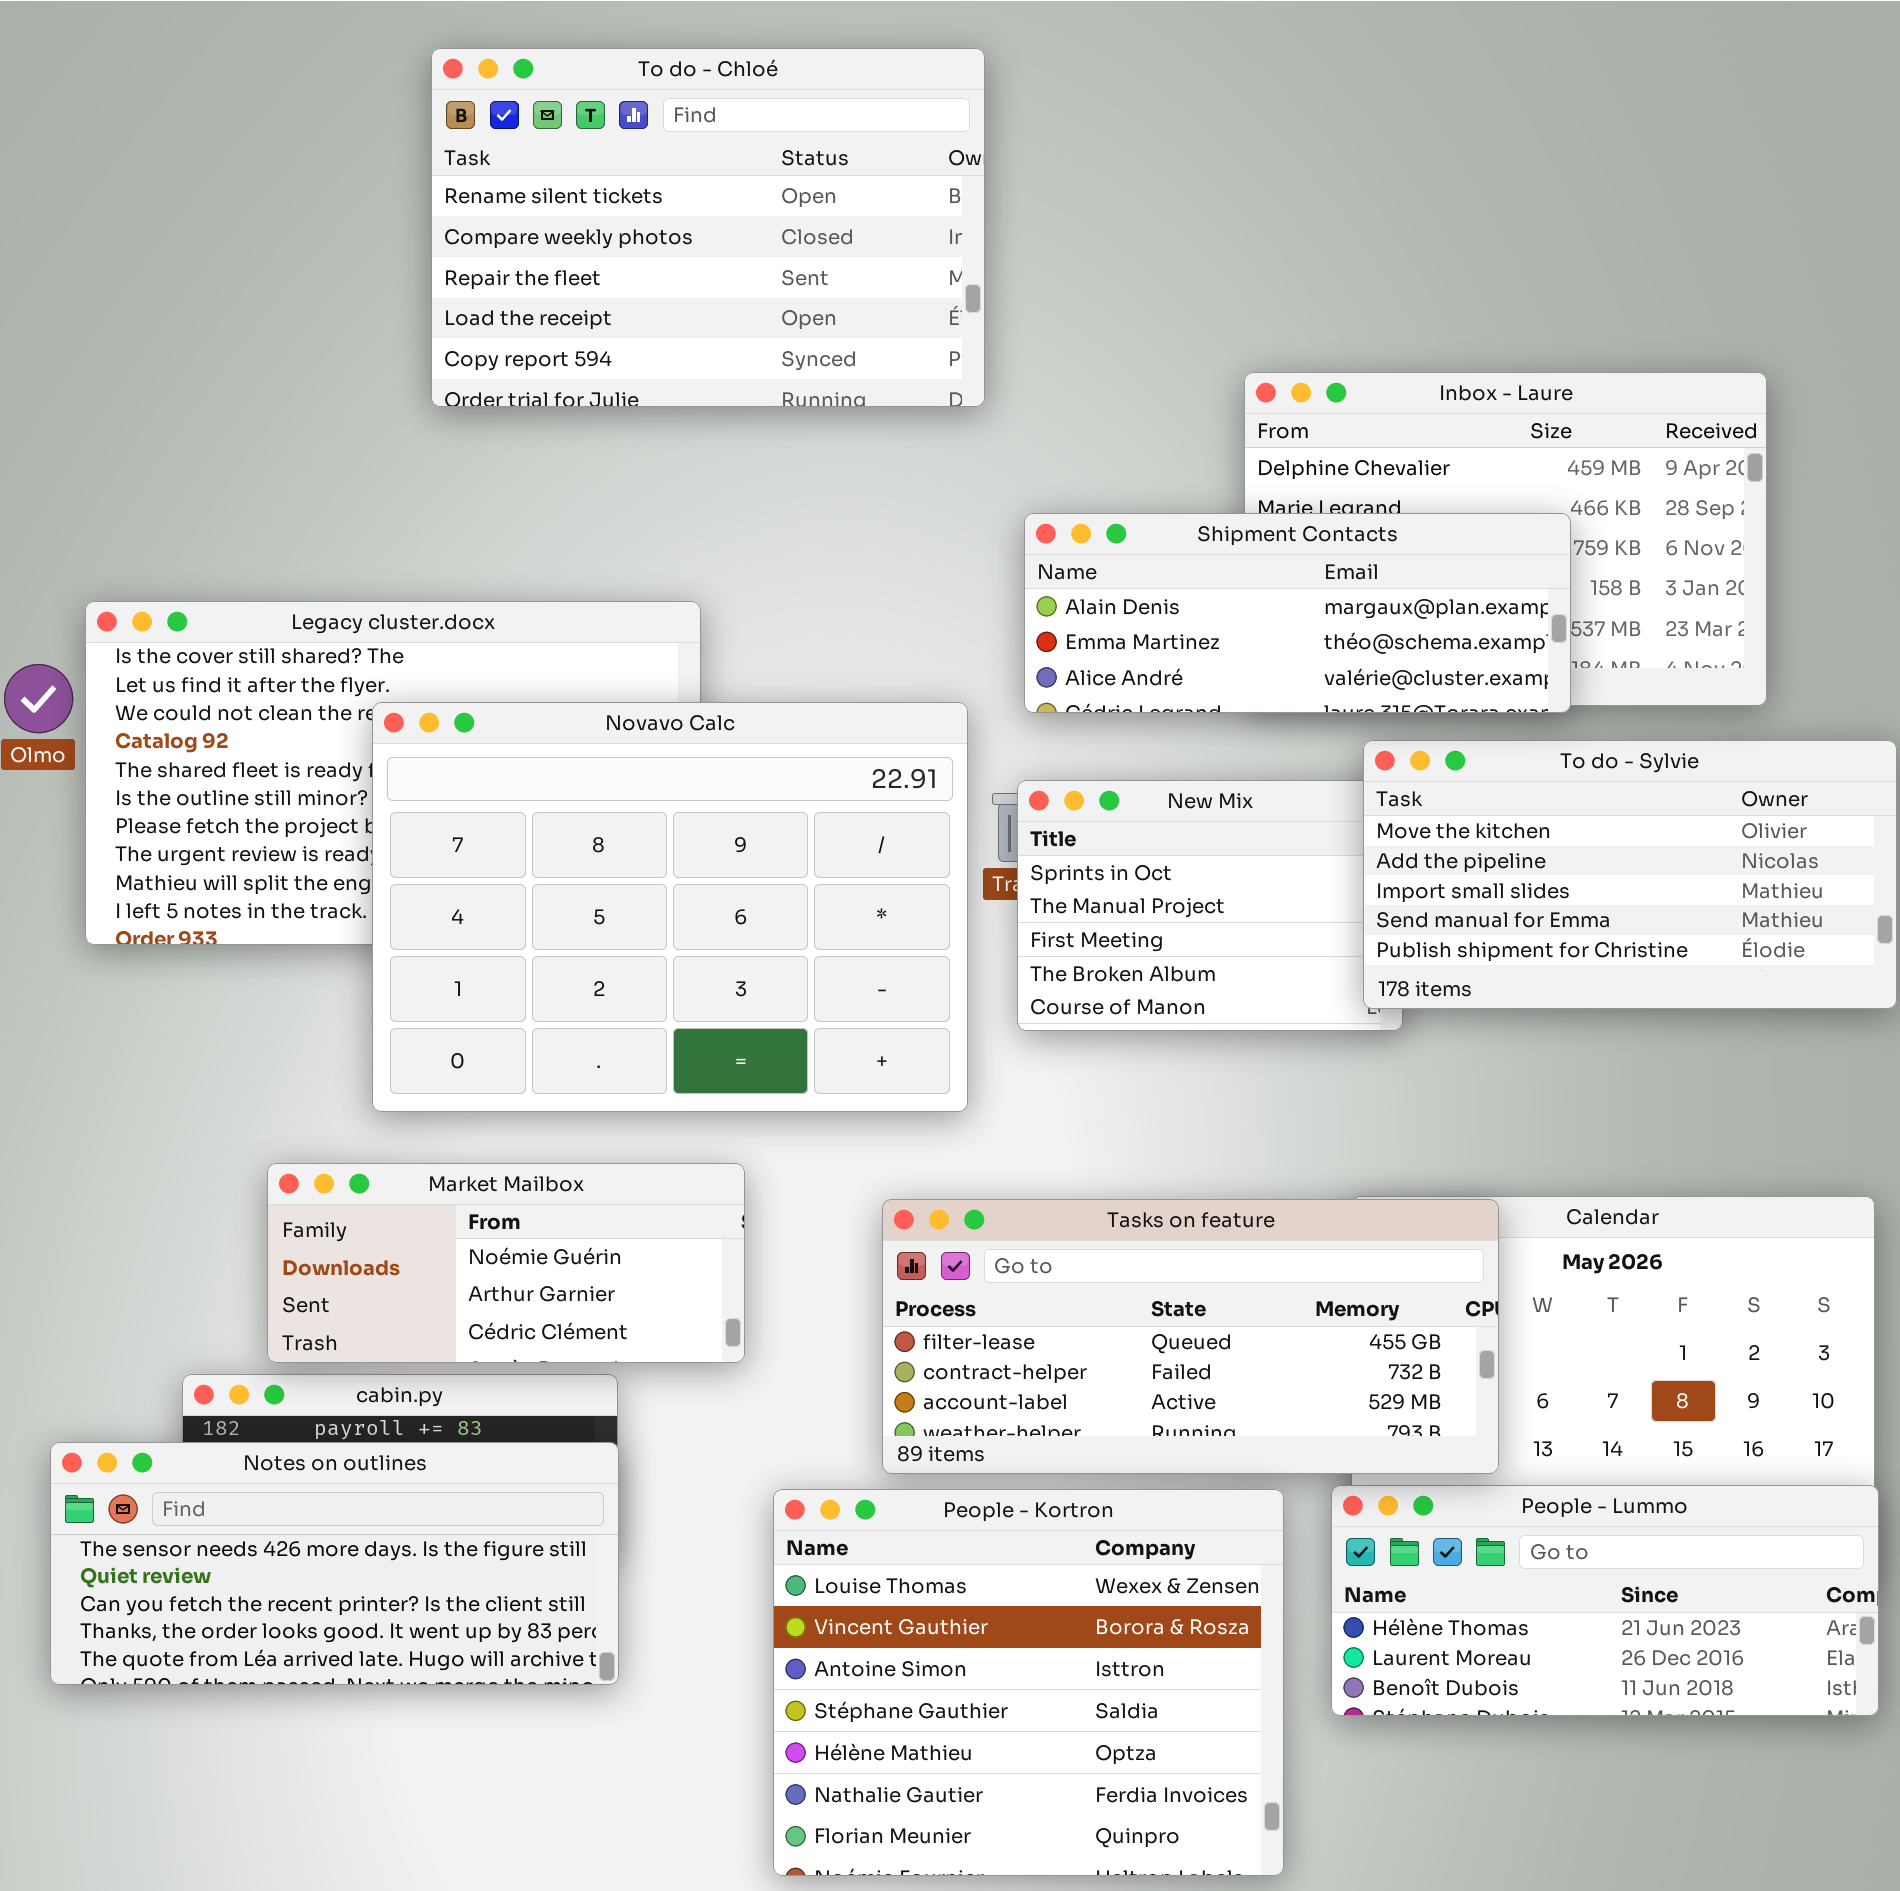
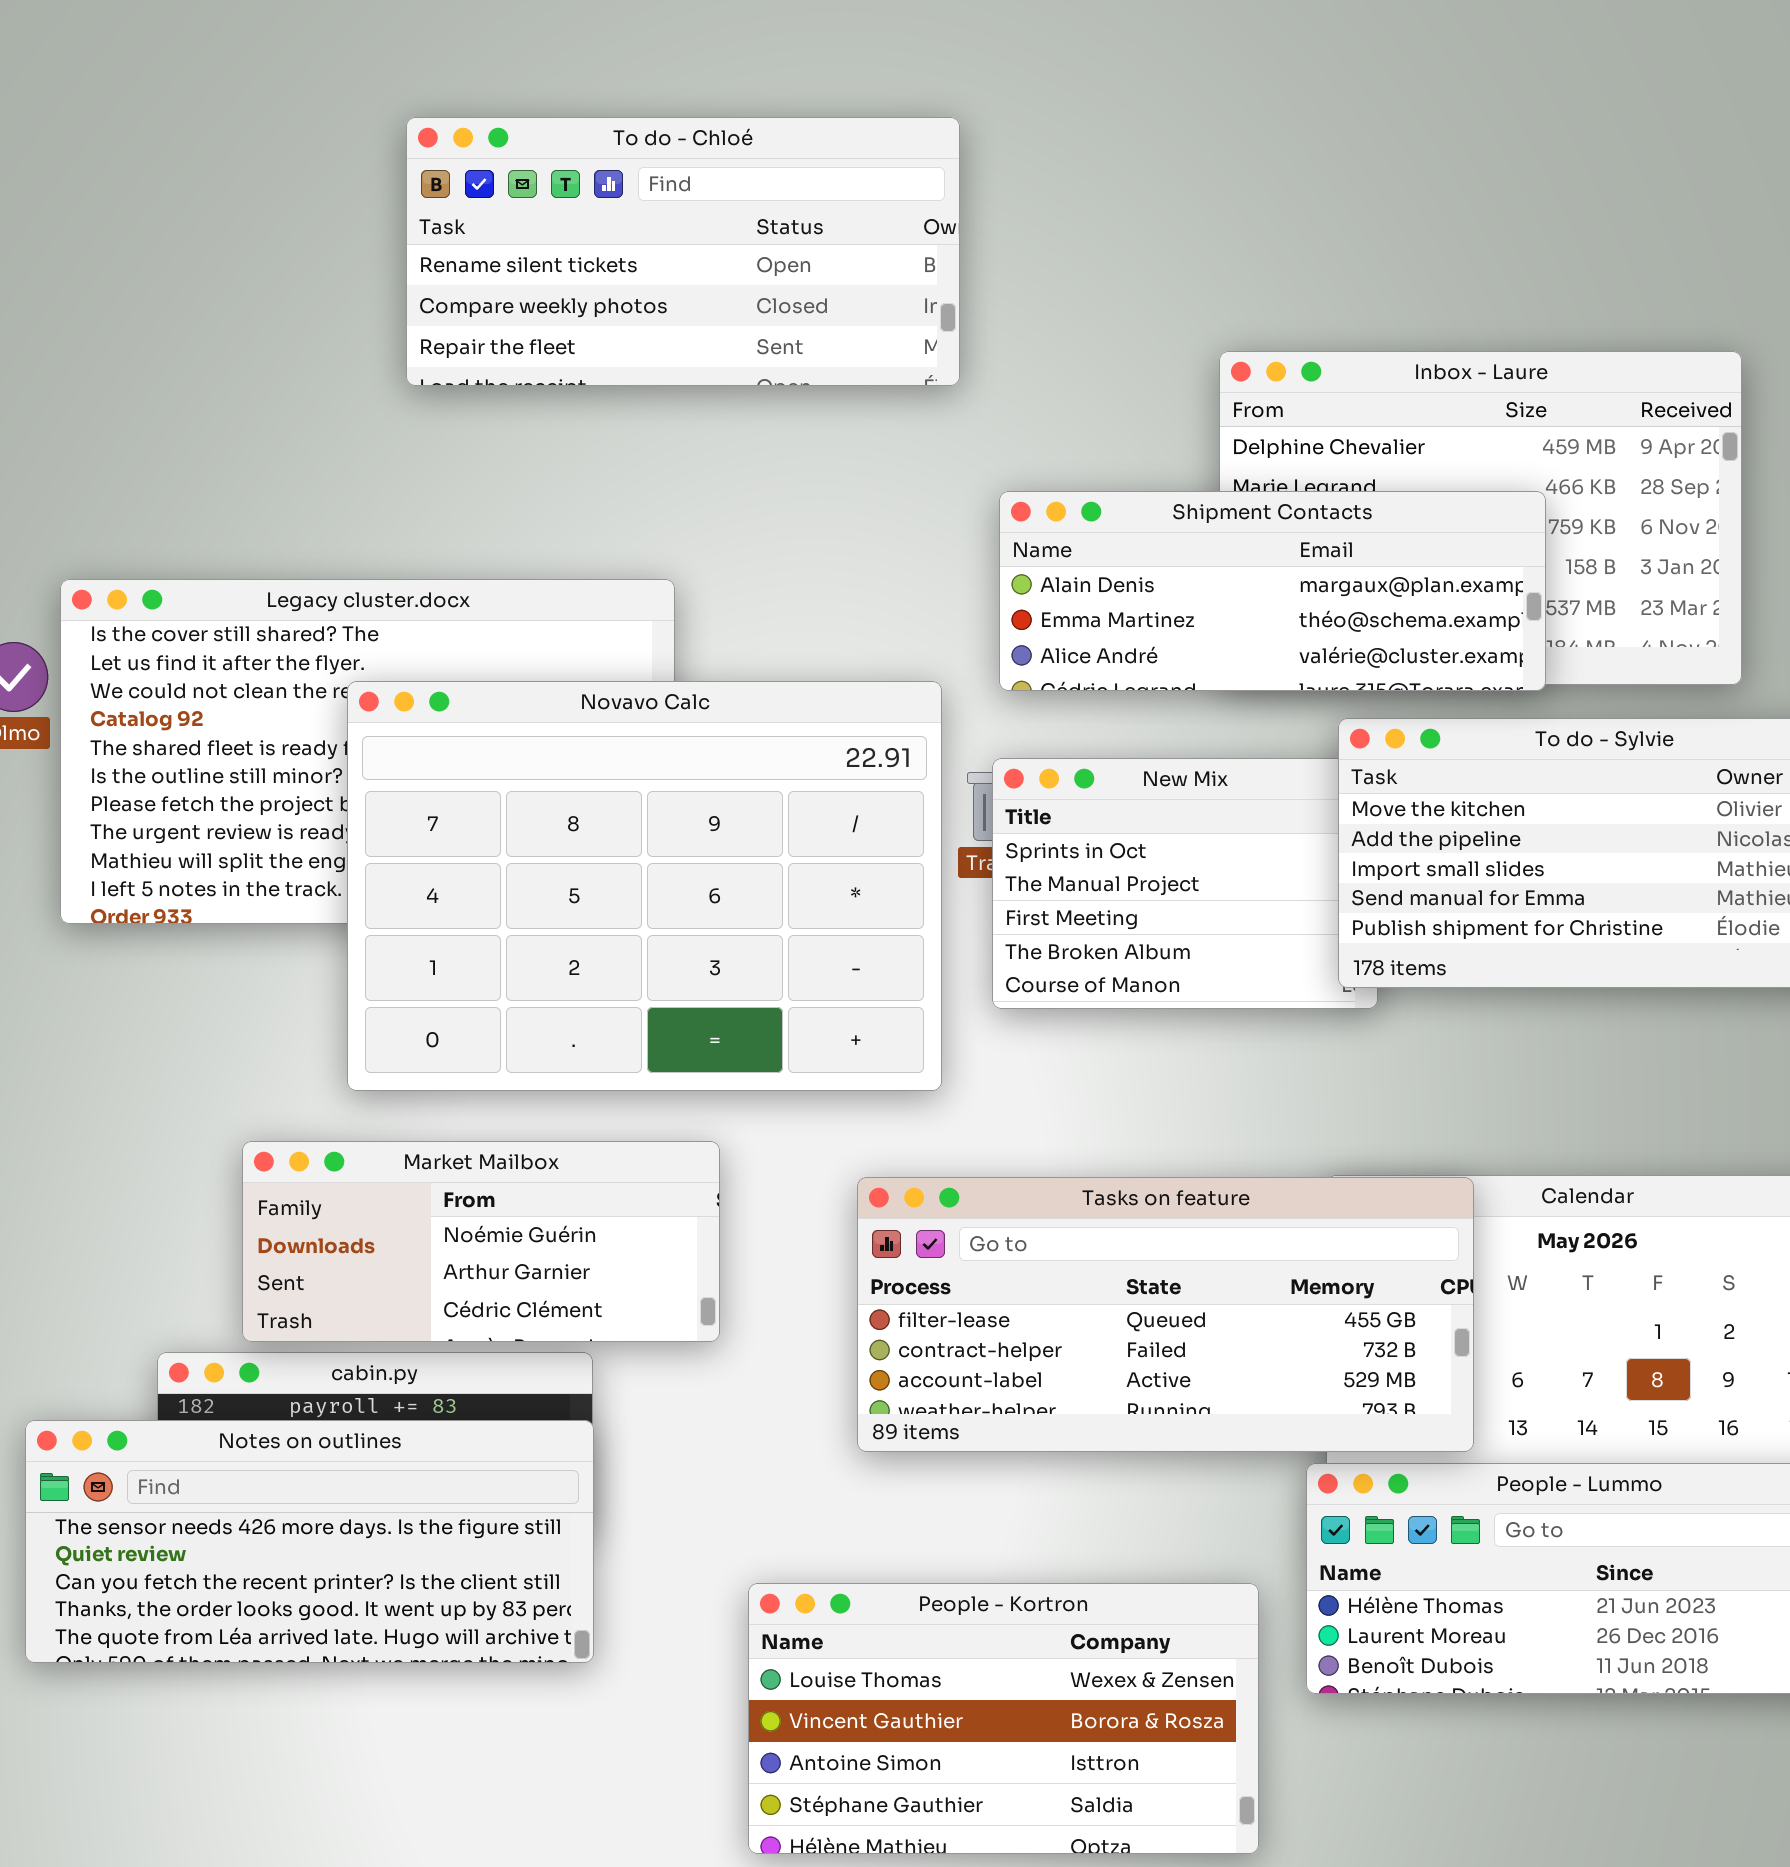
To do - Chloé: [431,48,985,407] -> [406,117,960,386], resized
People - Kortron: [773,1489,1284,1876] -> [748,1583,1259,1854], resized

